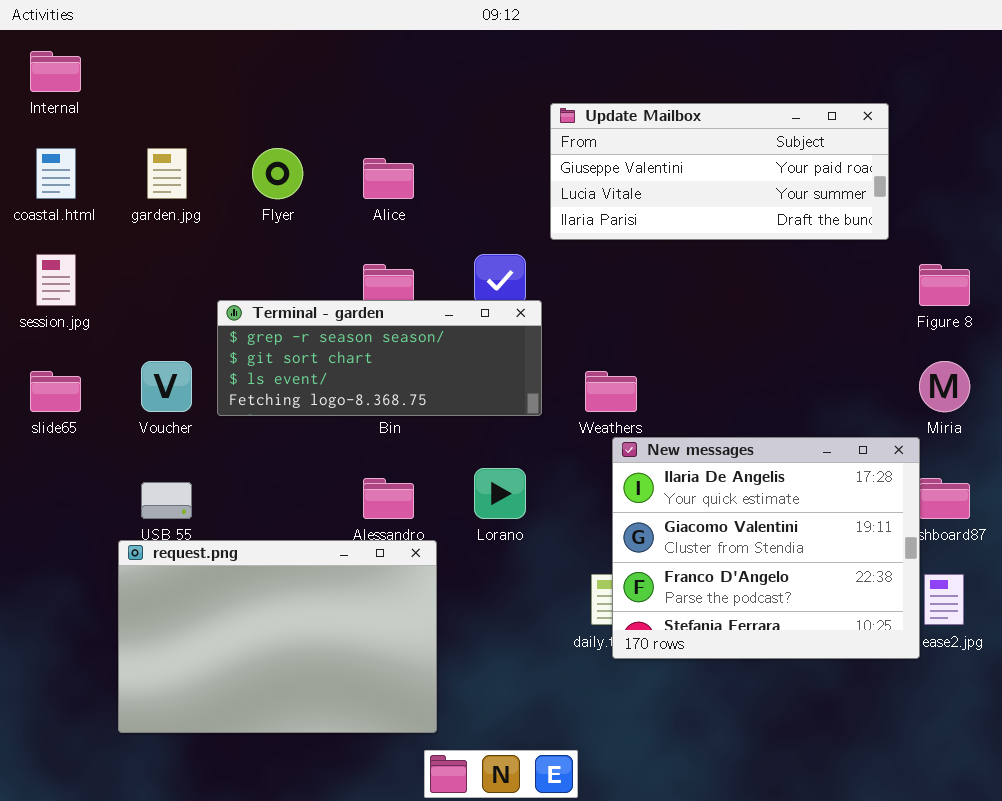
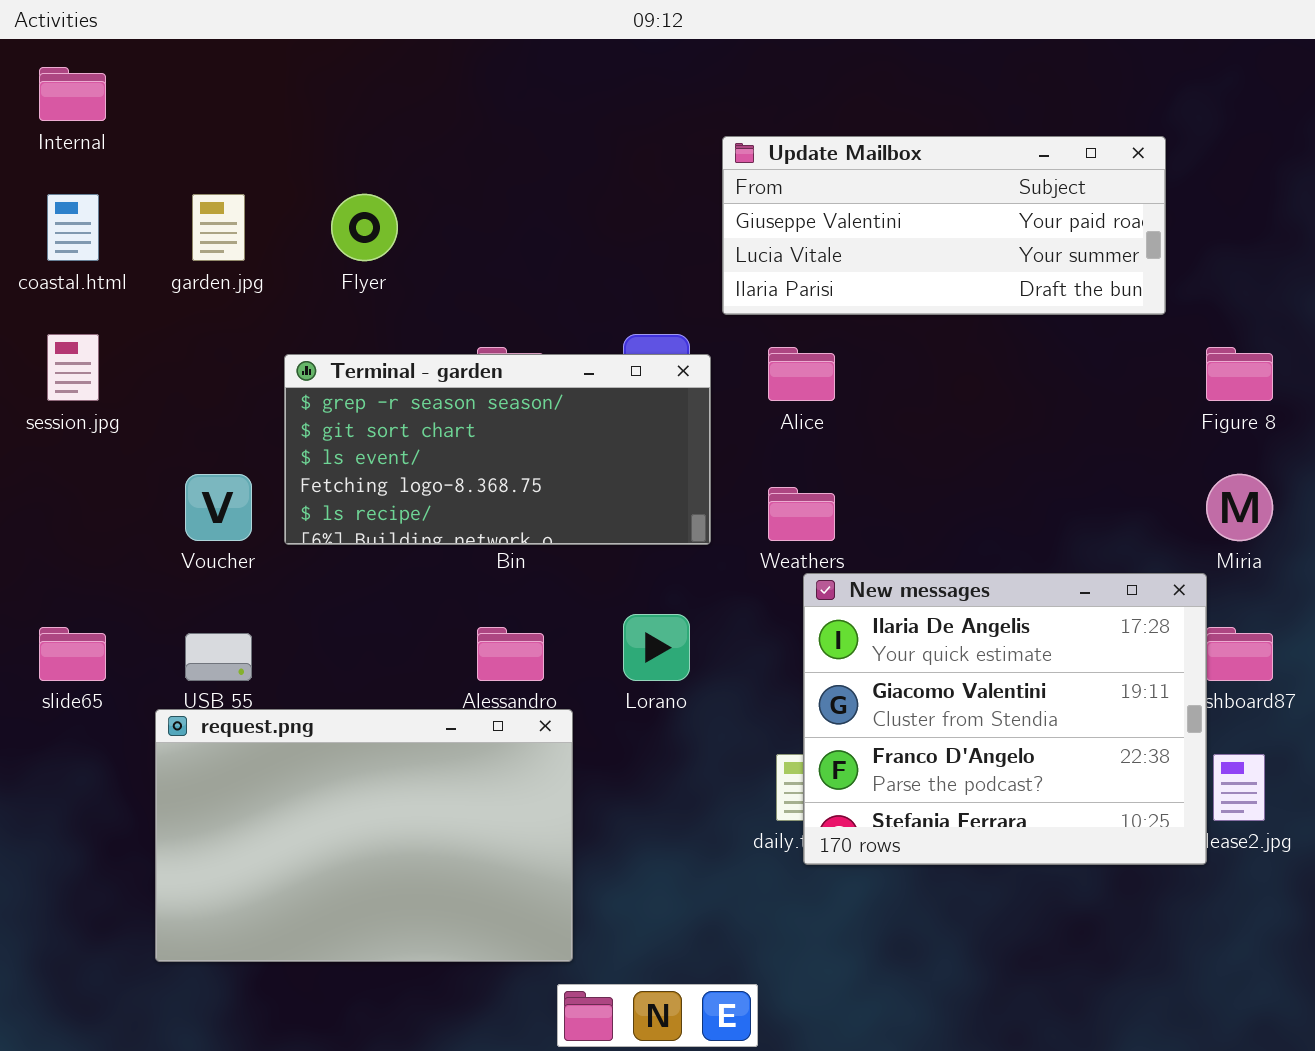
Alice: [363,158,414,199] -> [768,347,835,401], moved
Terminal - garden: [217,300,542,416] -> [284,354,711,545], resized
slide65: [30,371,81,412] -> [39,627,106,681], moved

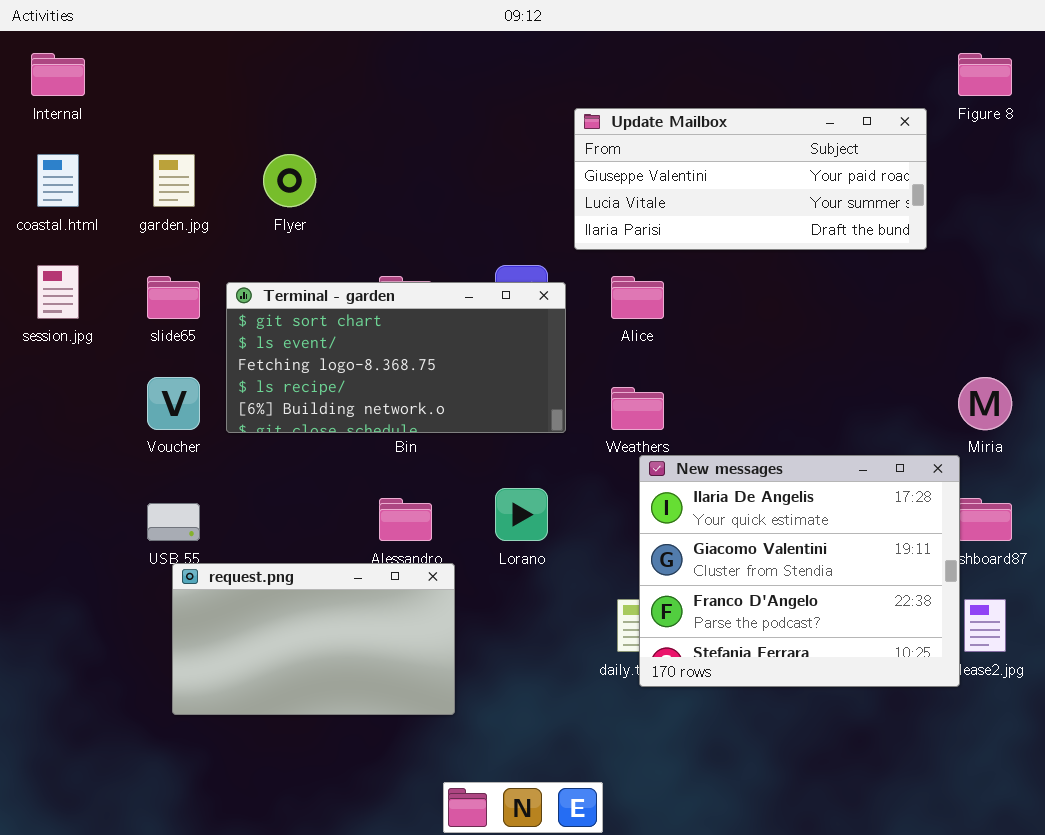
Figure 8: [1206,347,1273,401] -> [958,53,1012,96], moved
Terminal - garden: [284,354,711,545] -> [226,282,566,433], scrolled down 1 row
slide65: [39,627,106,681] -> [147,276,200,319], moved
request.png: [155,709,573,962] -> [172,563,455,715], resized

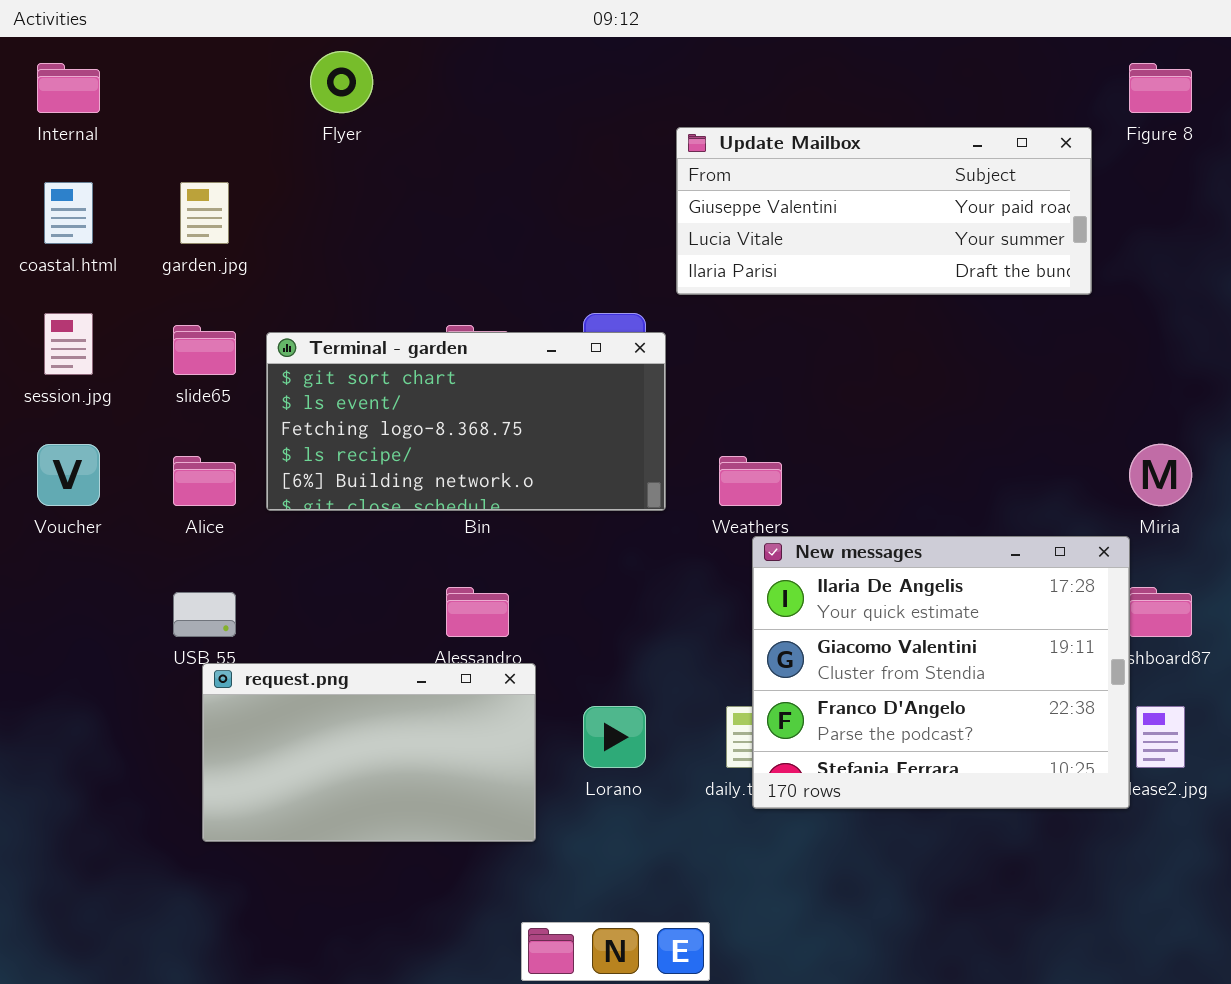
Flyer: [263,154,316,207] -> [310,51,373,113], moved
Alice: [611,276,664,319] -> [173,456,236,506], moved
Voucher: [147,377,200,430] -> [37,444,100,506], moved
Lorano: [495,488,548,541] -> [583,706,646,768], moved

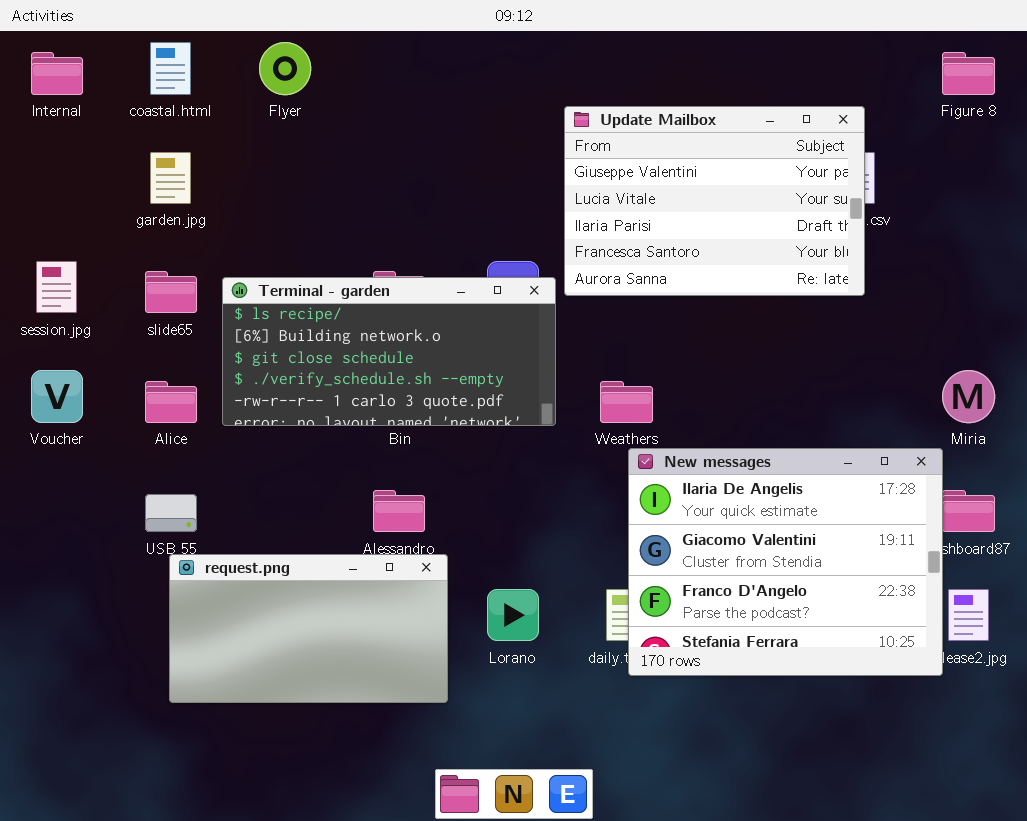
Update Mailbox: [676,127,1092,295] -> [564,106,865,296], resized
coastal.html: [44,182,93,244] -> [150,42,191,95], moved
Terminal - garden: [266,332,666,511] -> [222,277,556,426], scrolled down 3 rows

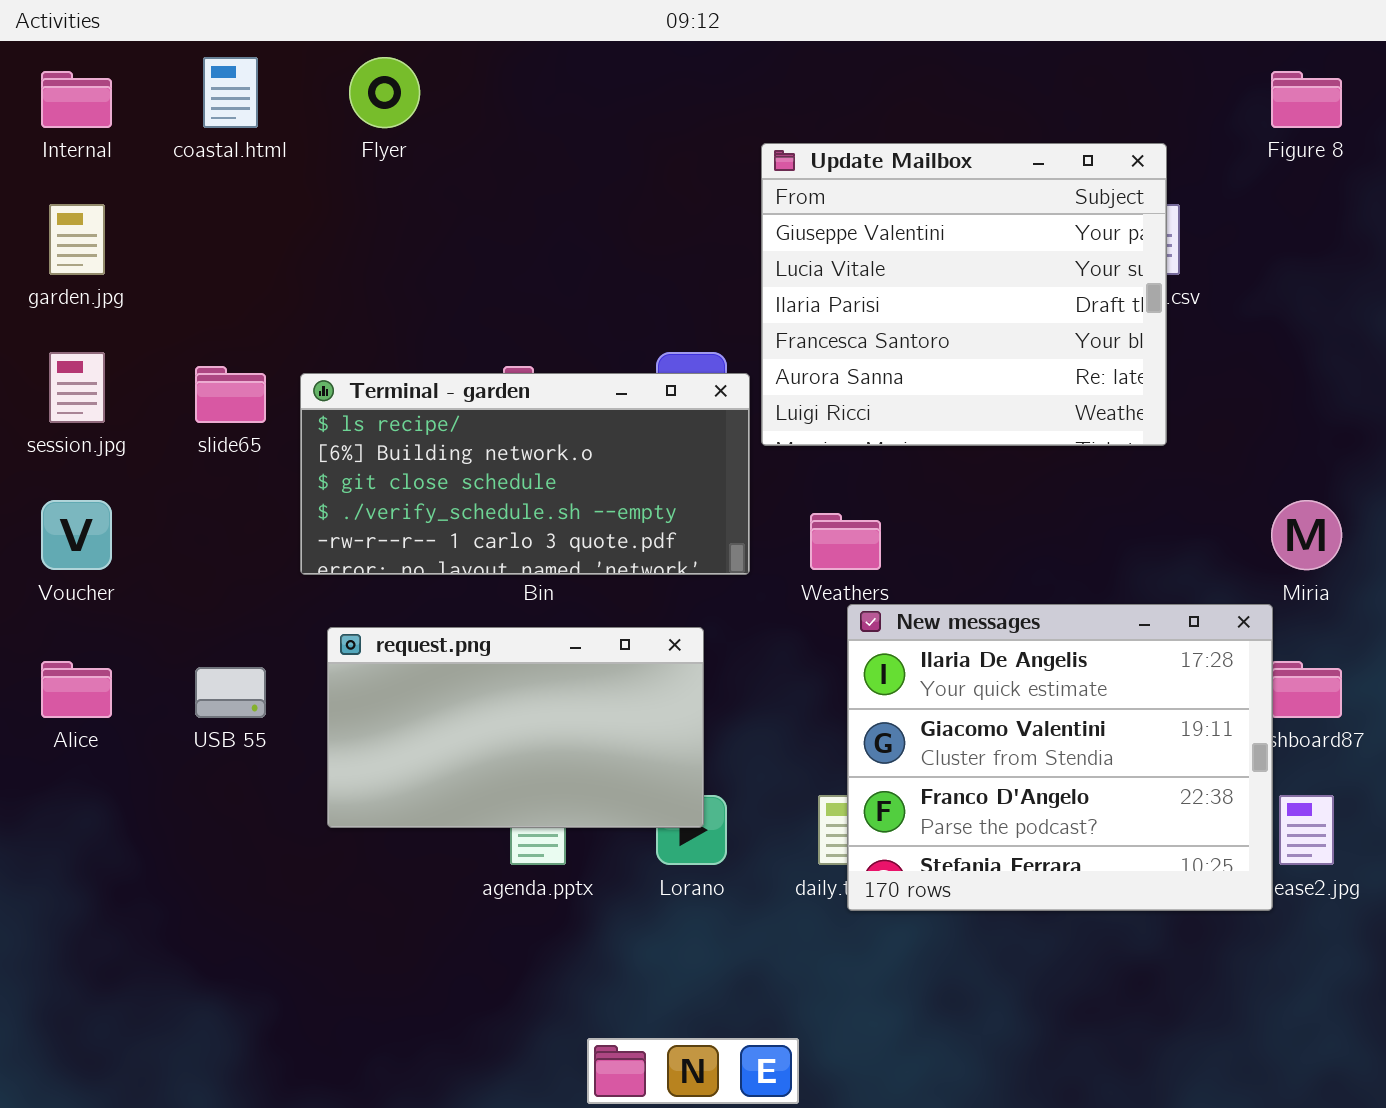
Update Mailbox: [564,106,865,296] -> [761,143,1167,446], resized
garden.jpg: [150,152,191,204] -> [49,204,105,275], moved
Alice: [145,381,197,423] -> [41,661,112,718], moved
request.png: [169,554,448,703] -> [327,627,704,828], moved

